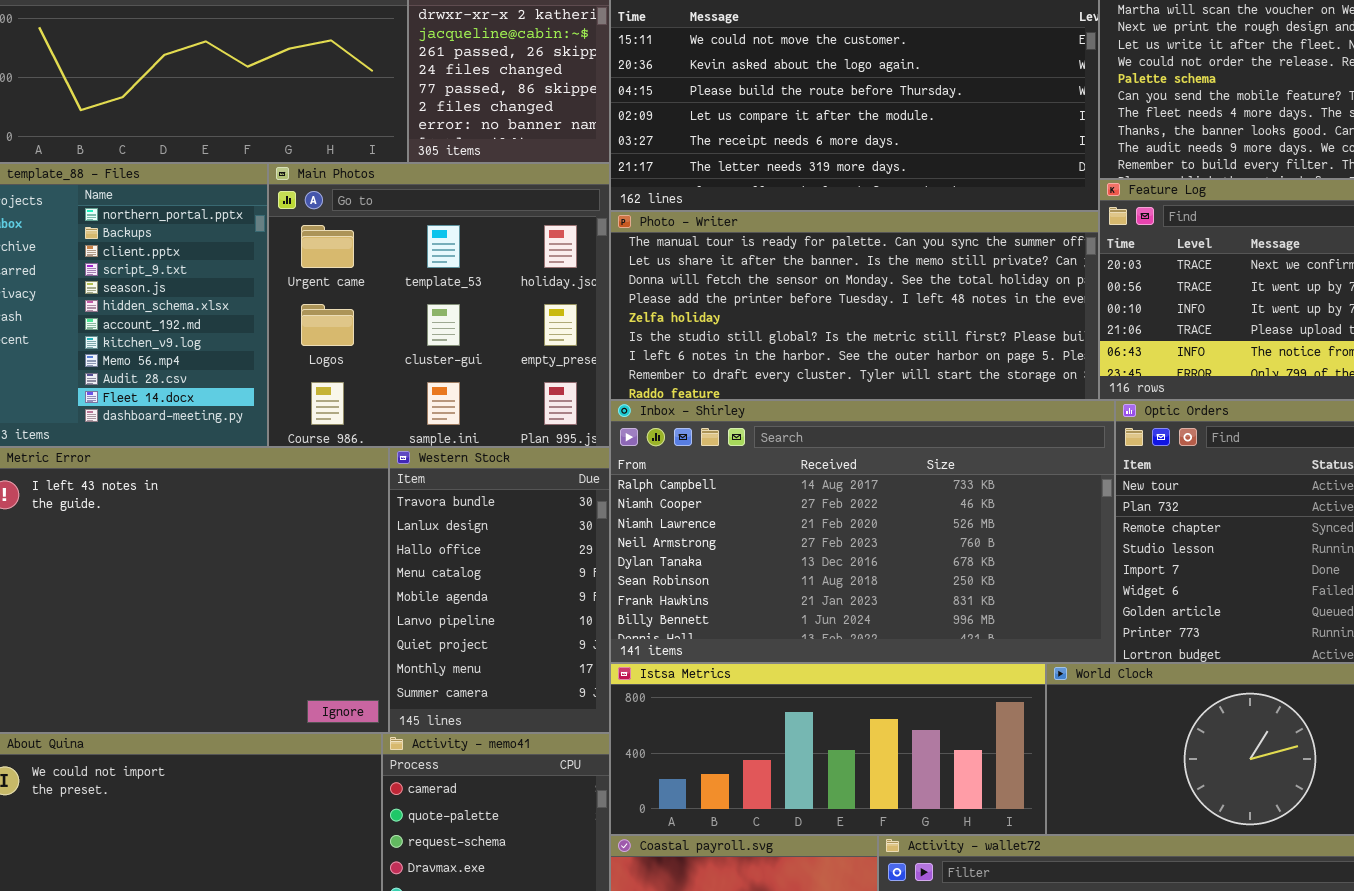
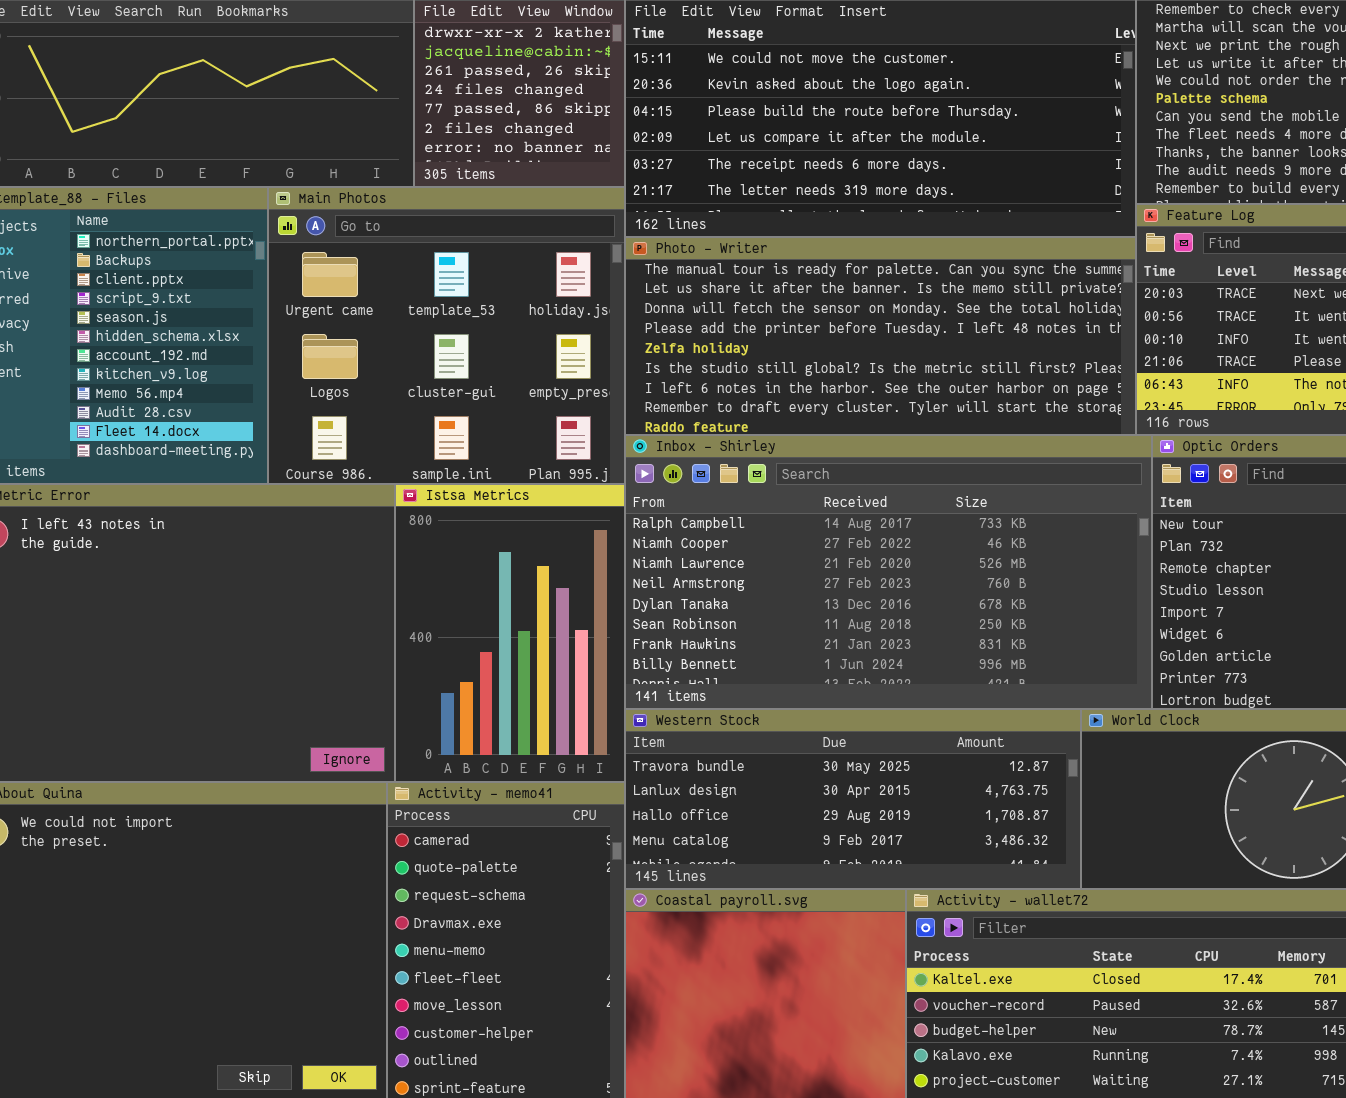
Western Stock: [389,447,610,733] -> [625,709,1081,889], moved, resized
Istsa Metrics: [610,663,1046,835] -> [395,484,625,782], moved, resized

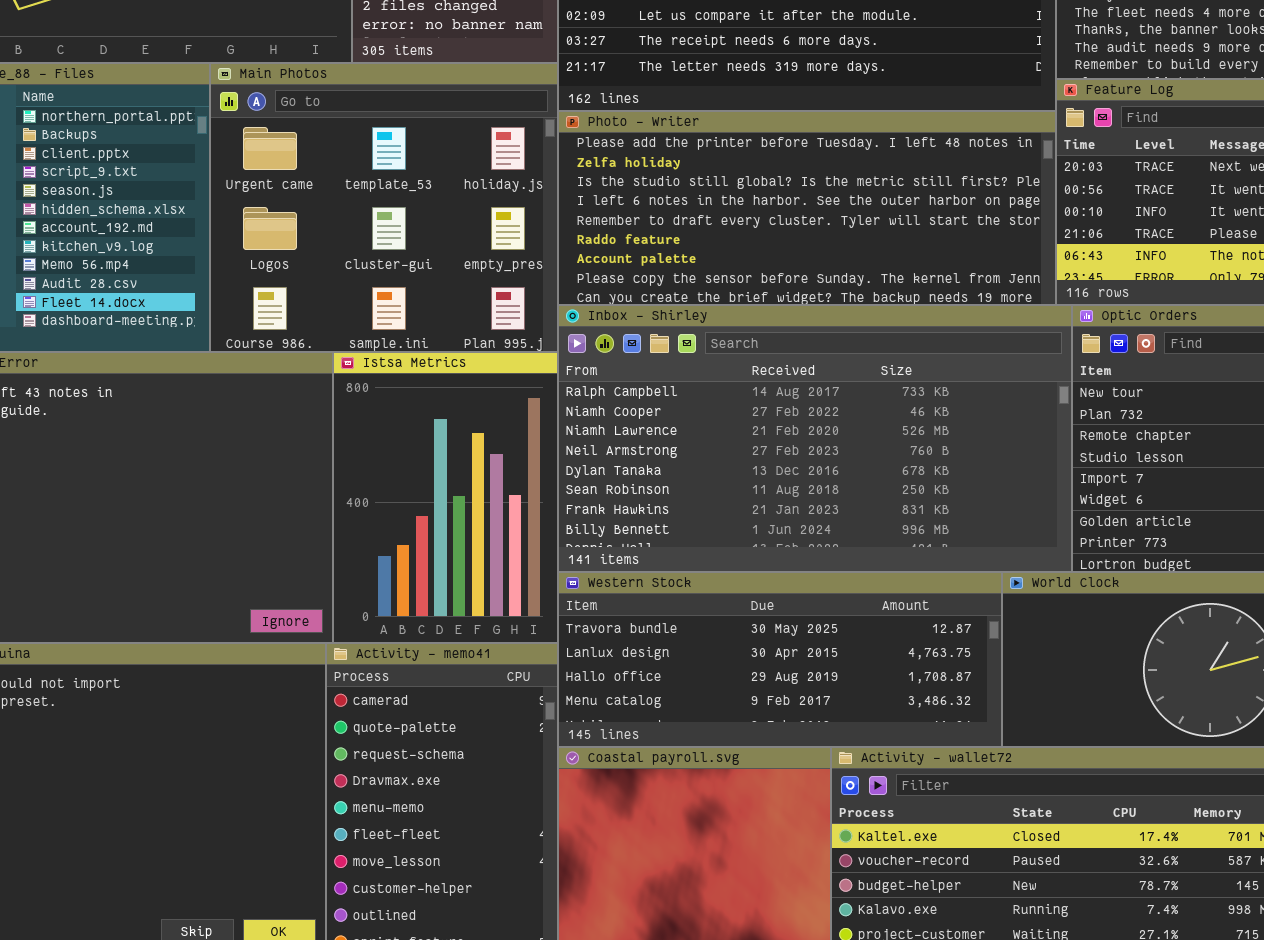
Photo - Writer: [625,237,1136,435] -> [558,111,1056,305], scrolled down 3 rows

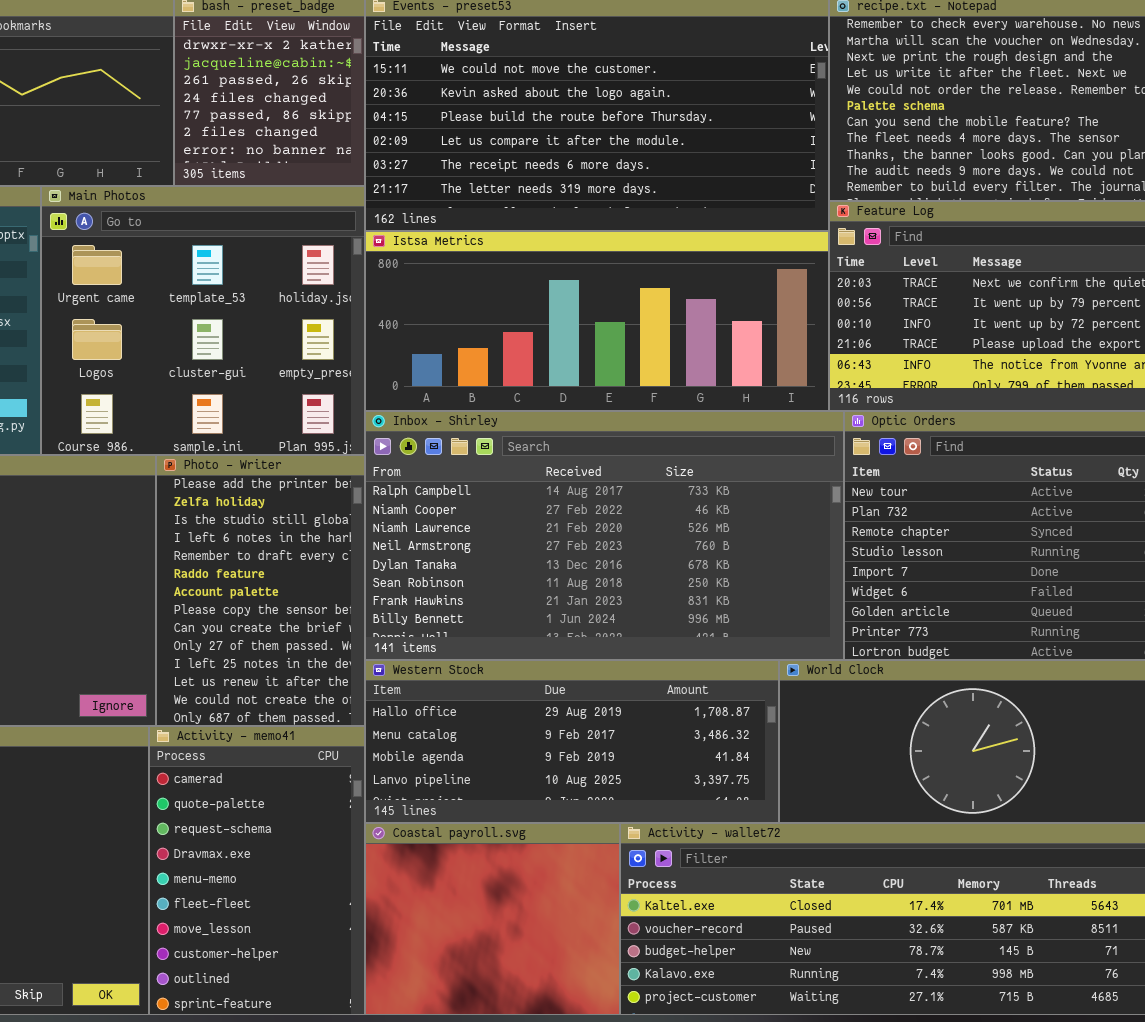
Photo - Writer: [558,111,1056,305] -> [156,455,365,726], moved, resized
Istsa Metrics: [333,352,558,643] -> [365,231,829,411], moved, resized
Western Stock: [558,572,1002,747] -> [365,660,779,823], scrolled down 2 rows

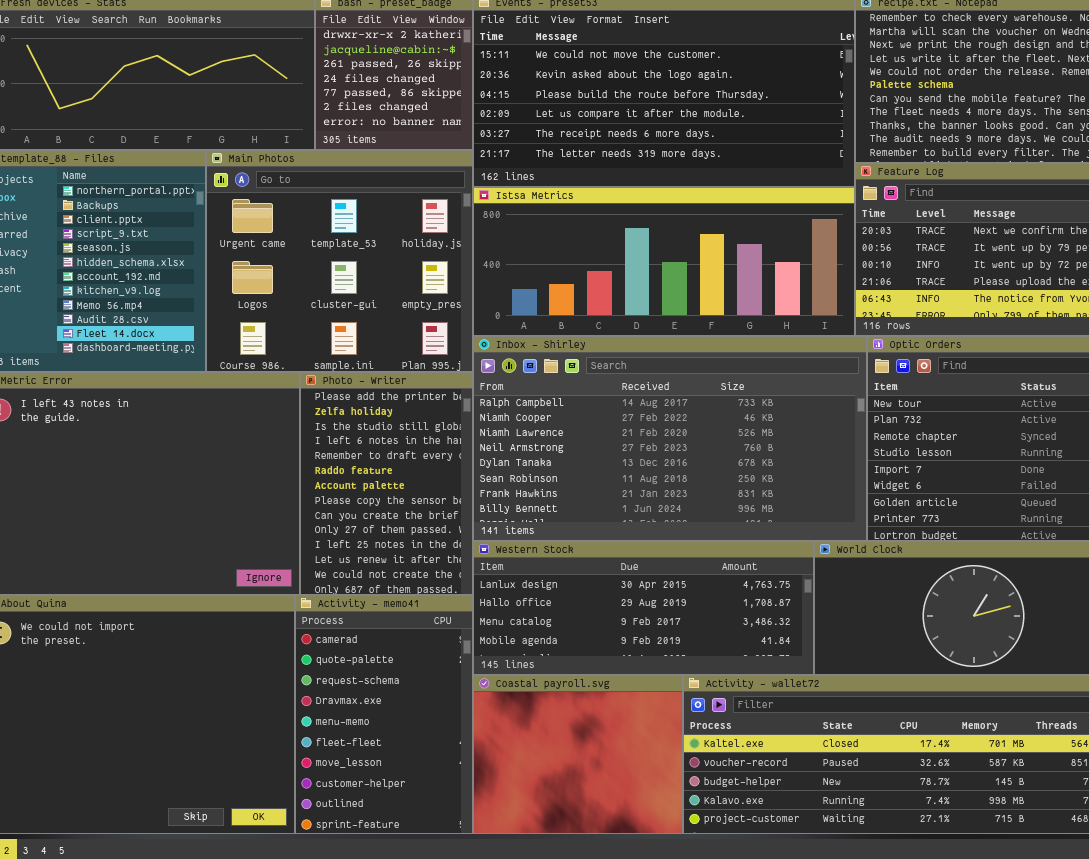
Western Stock: [365,660,779,823] -> [473,541,814,675], scrolled up 1 row

